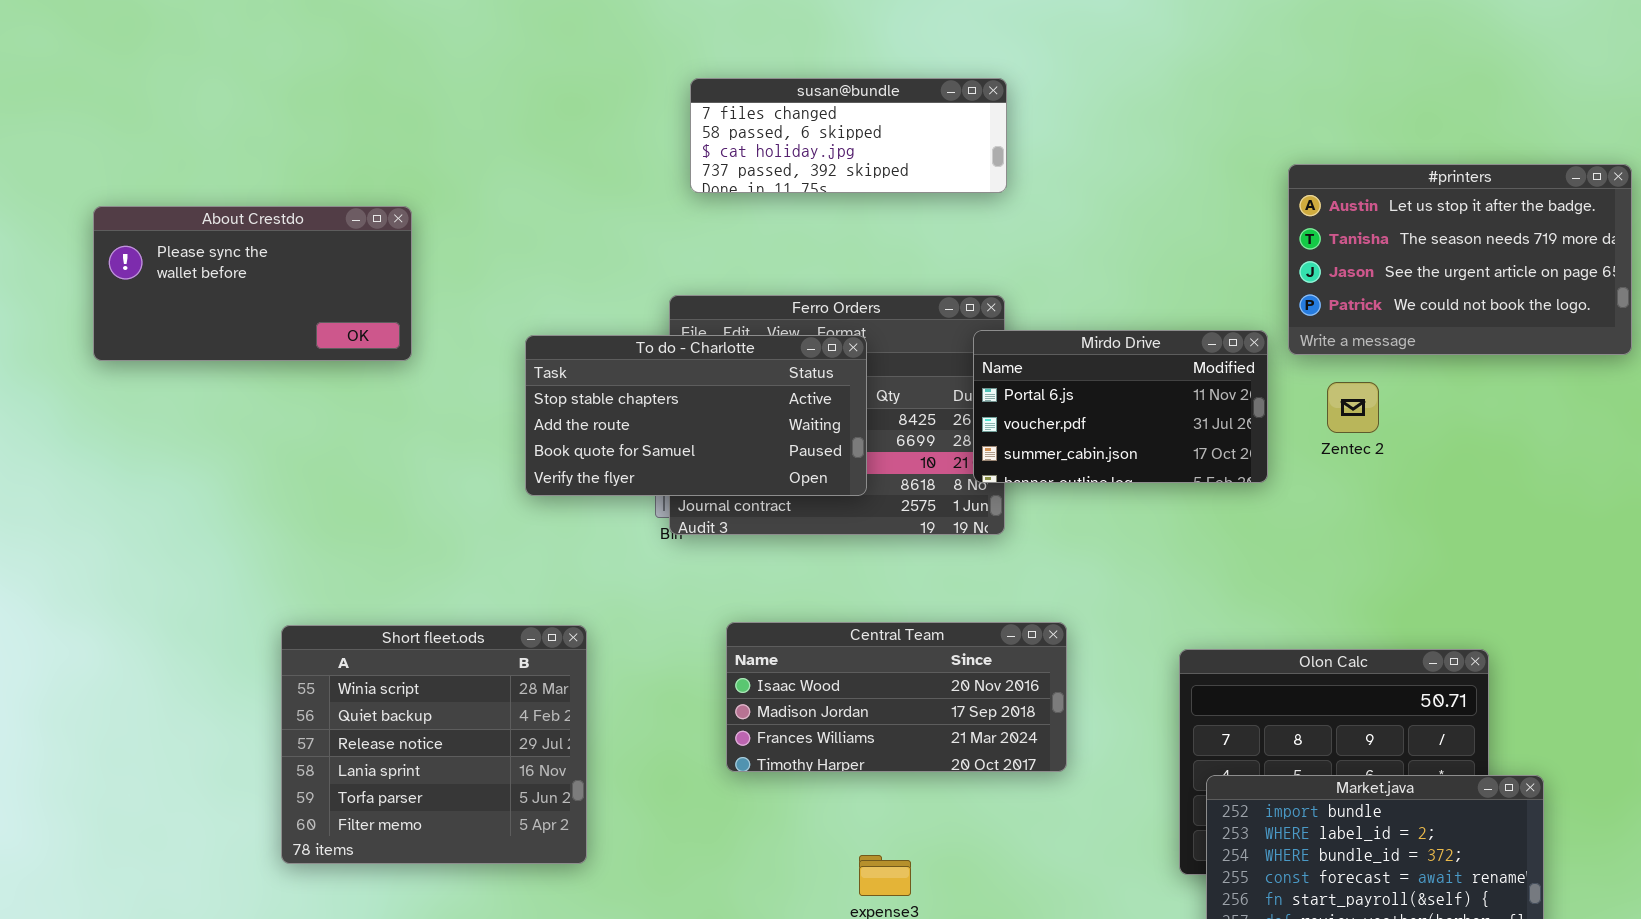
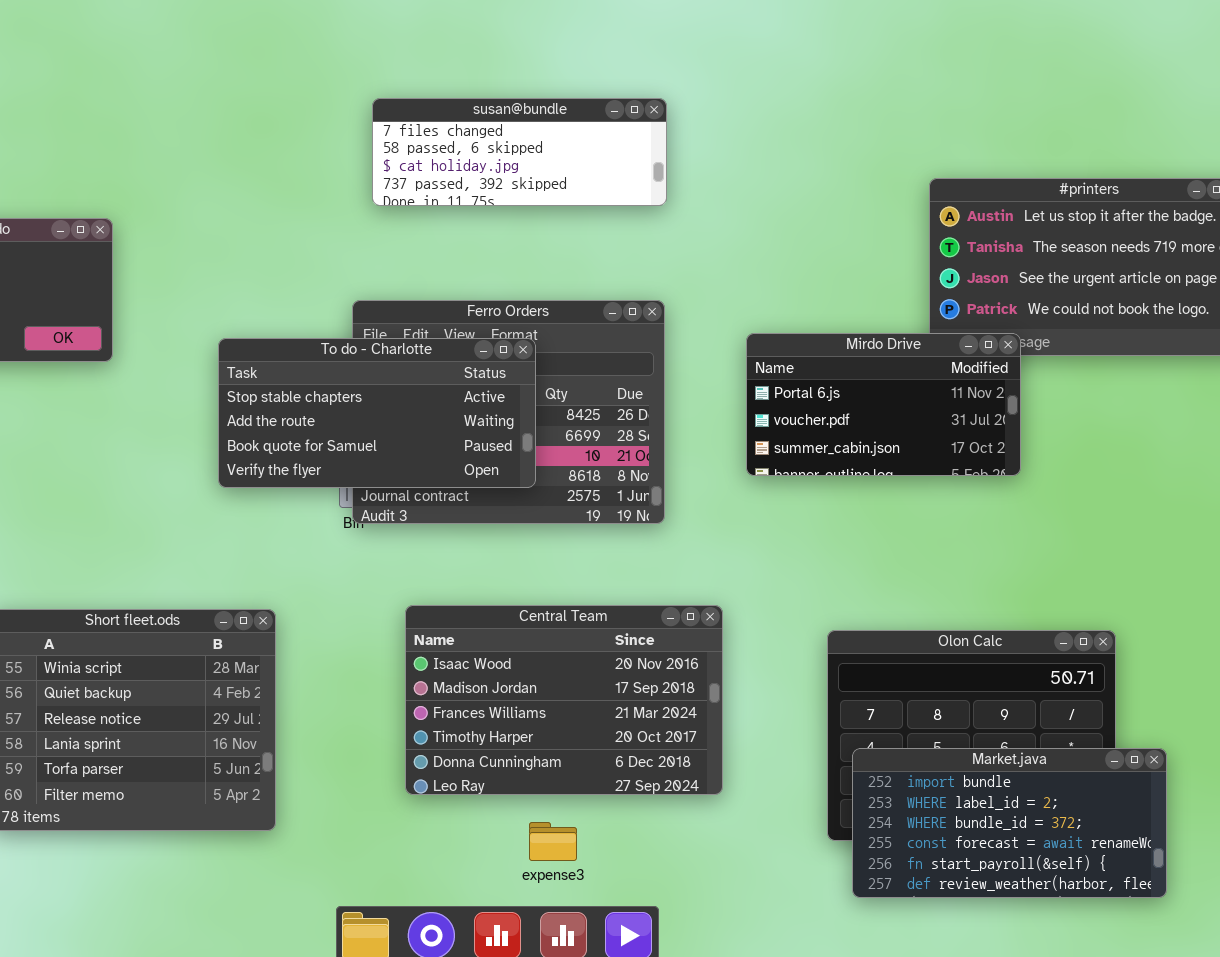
Mirdo Drive: [973,330,1268,483] -> [746,333,1021,476], moved
Central Team: [726,622,1067,772] -> [405,605,723,795], resized

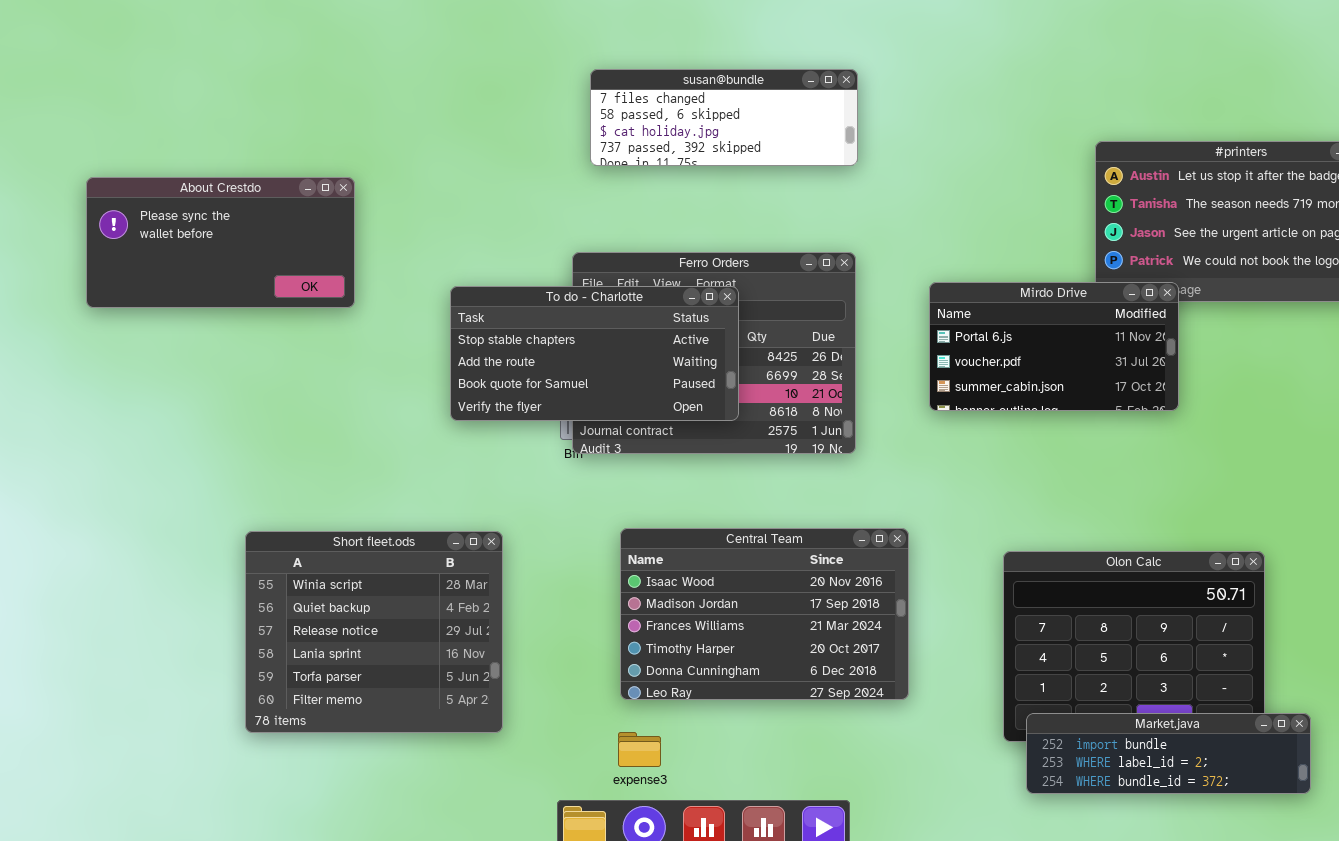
Market.java: [852,748,1167,898] -> [1026,713,1311,794], resized
expense3: [529,822,577,861] -> [618,732,661,767], moved

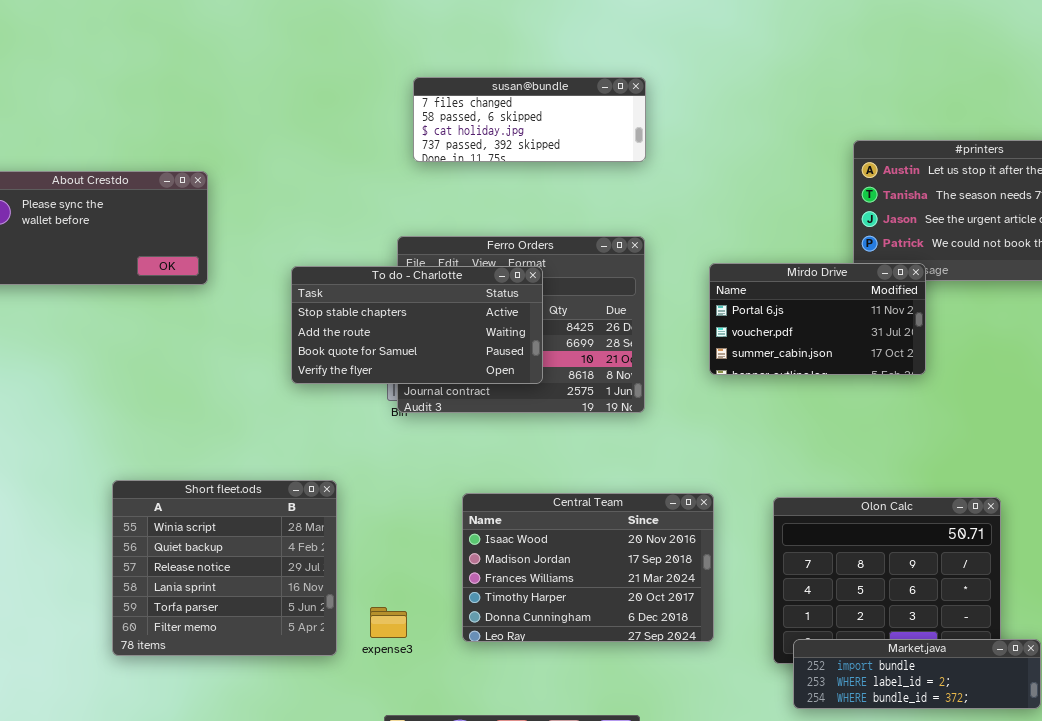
Central Team: [620,528,909,700] -> [462,493,714,642], moved
expense3: [618,732,661,767] -> [370,607,407,638], moved

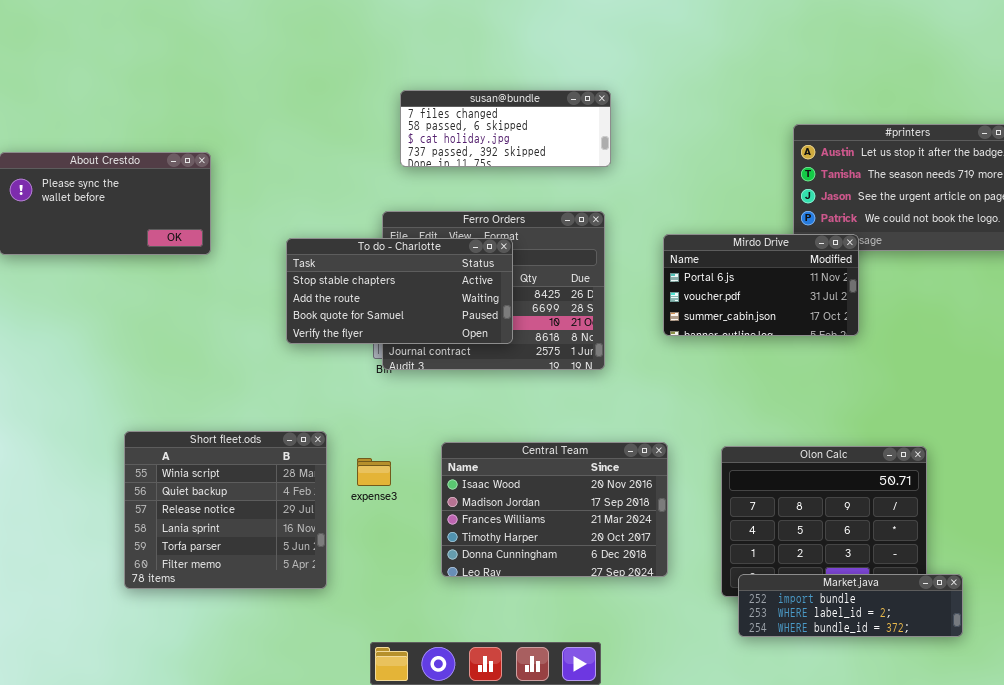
susan@bundle: [413,77,646,162] -> [400,90,611,167], moved
expense3: [370,607,407,638] -> [357,458,391,486], moved

